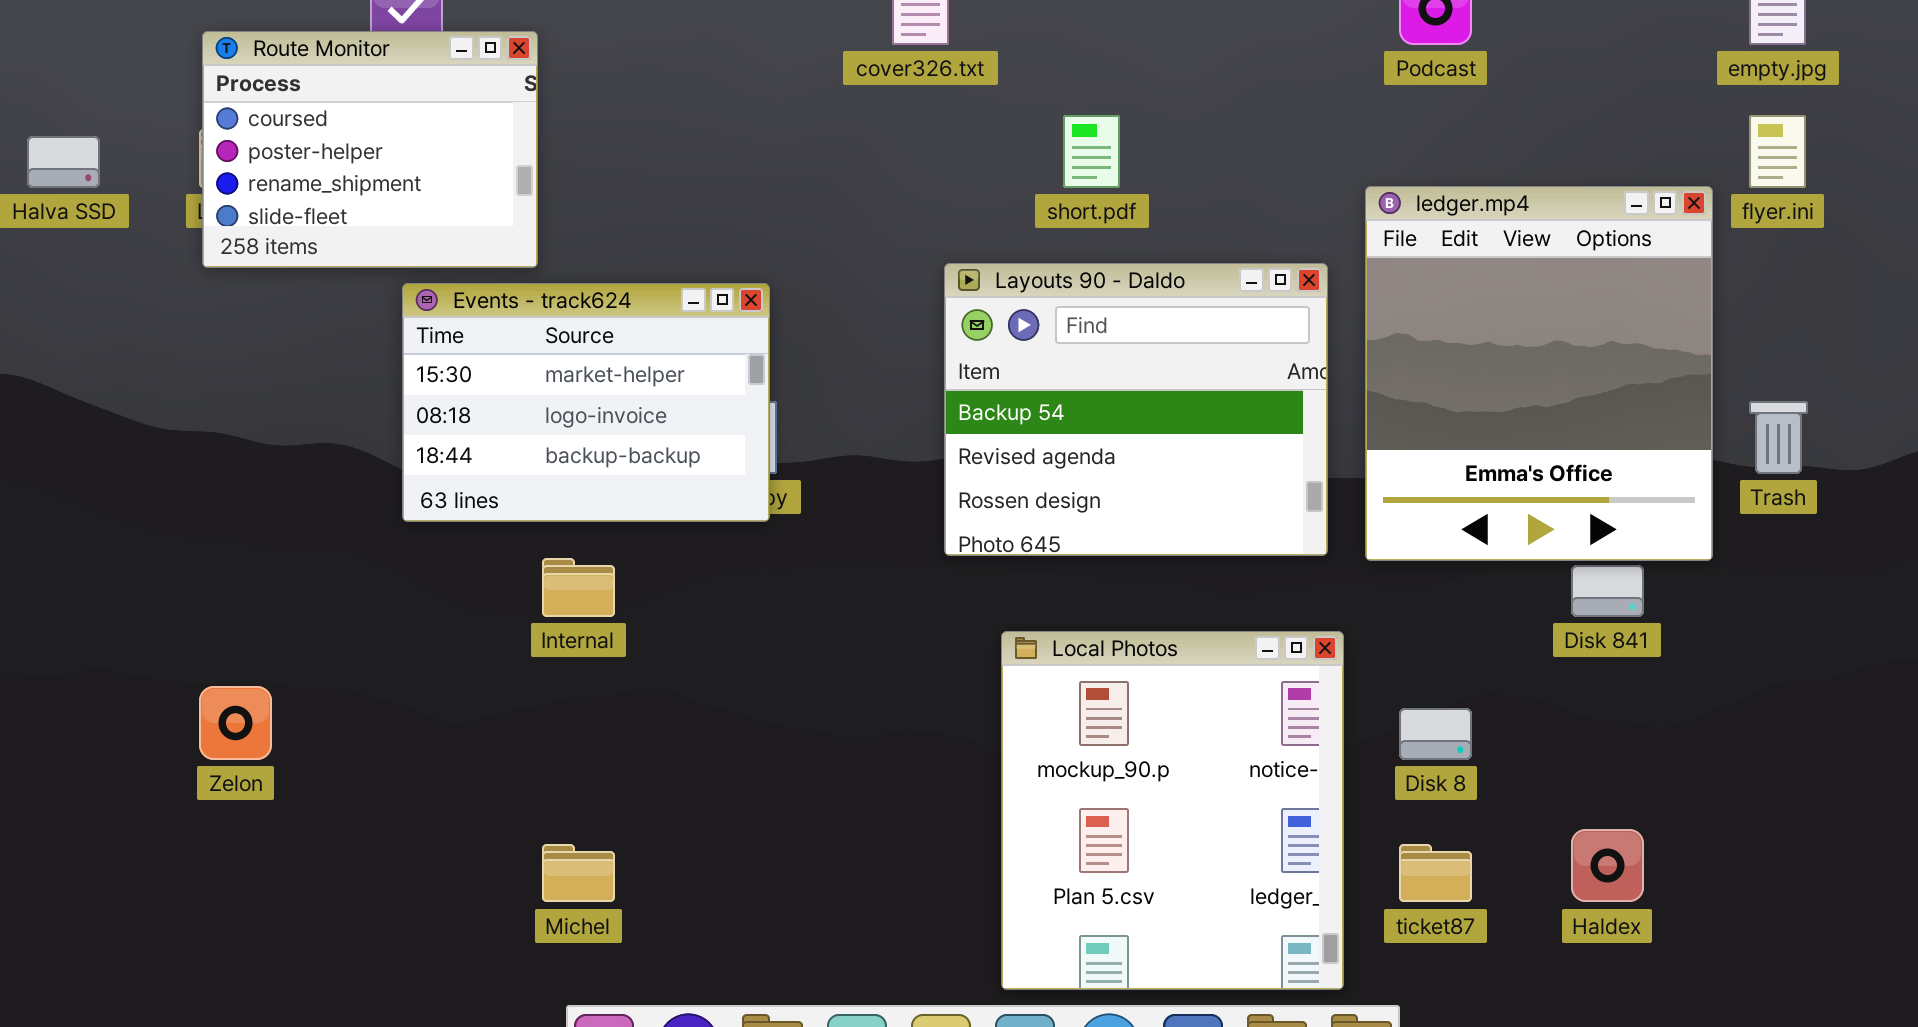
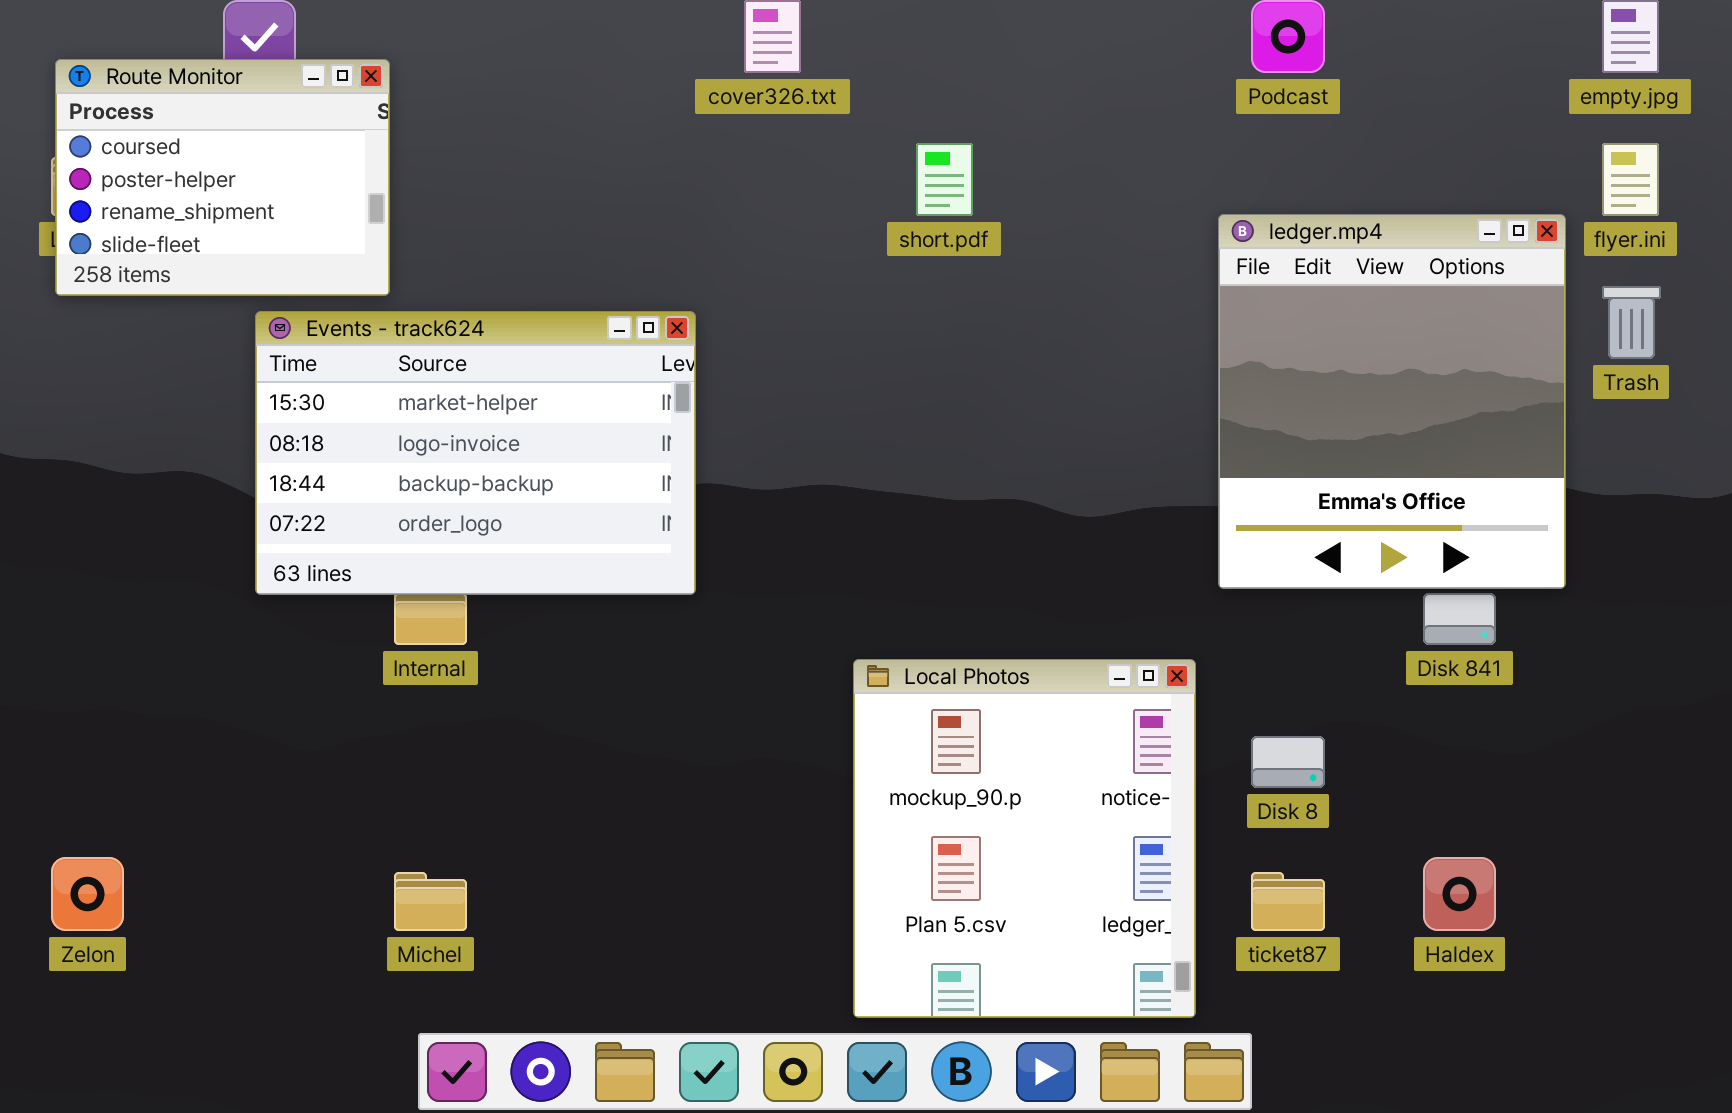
Layouts 90 - Daldo: [944,263,1328,556] -> none, closed
Events - track624: [402,283,770,522] -> [255,311,696,595], resized
Trash: [1749,401,1808,474] -> [1602,286,1661,359], moved
Zelon: [199,686,272,760] -> [51,857,124,931], moved

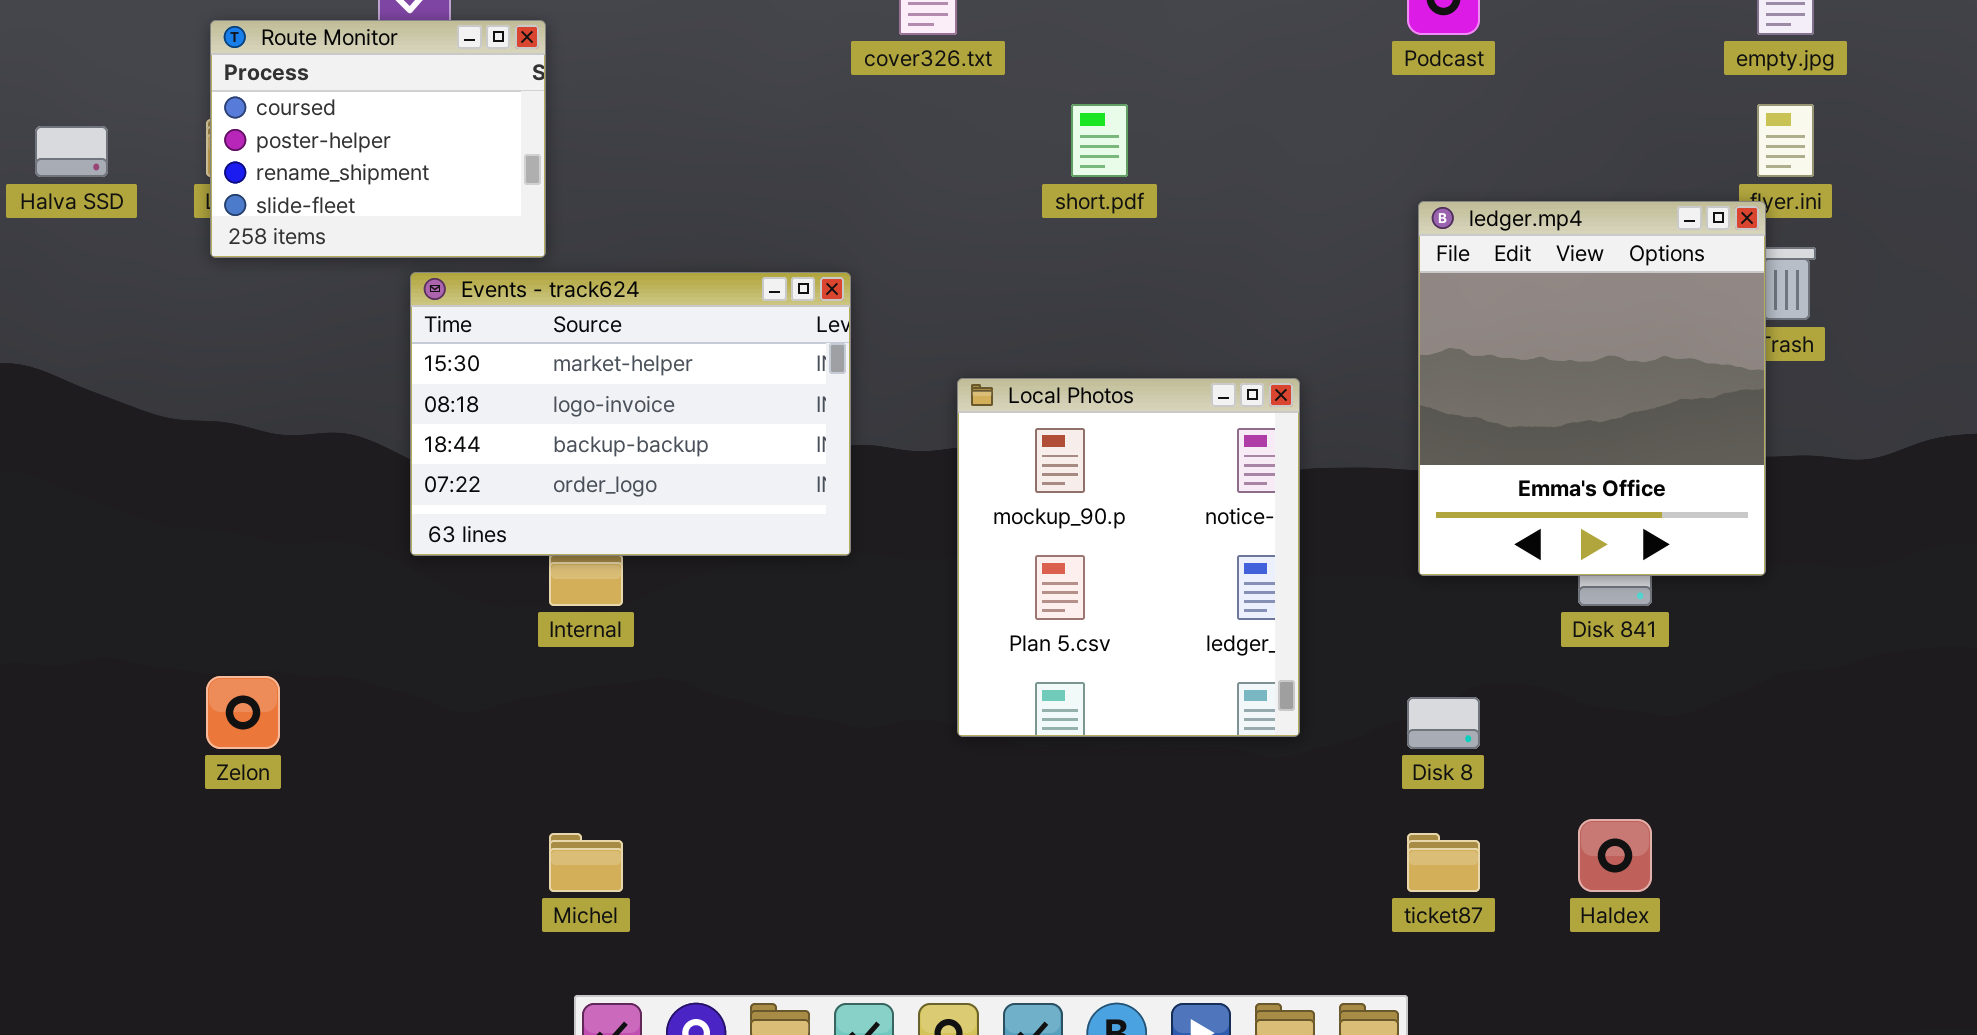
ledger.mp4: [1218,214,1566,589] -> [1418,201,1766,576], moved
Local Photos: [853,659,1196,1018] -> [957,378,1300,737], moved
Zelon: [51,857,124,931] -> [206,676,280,749], moved

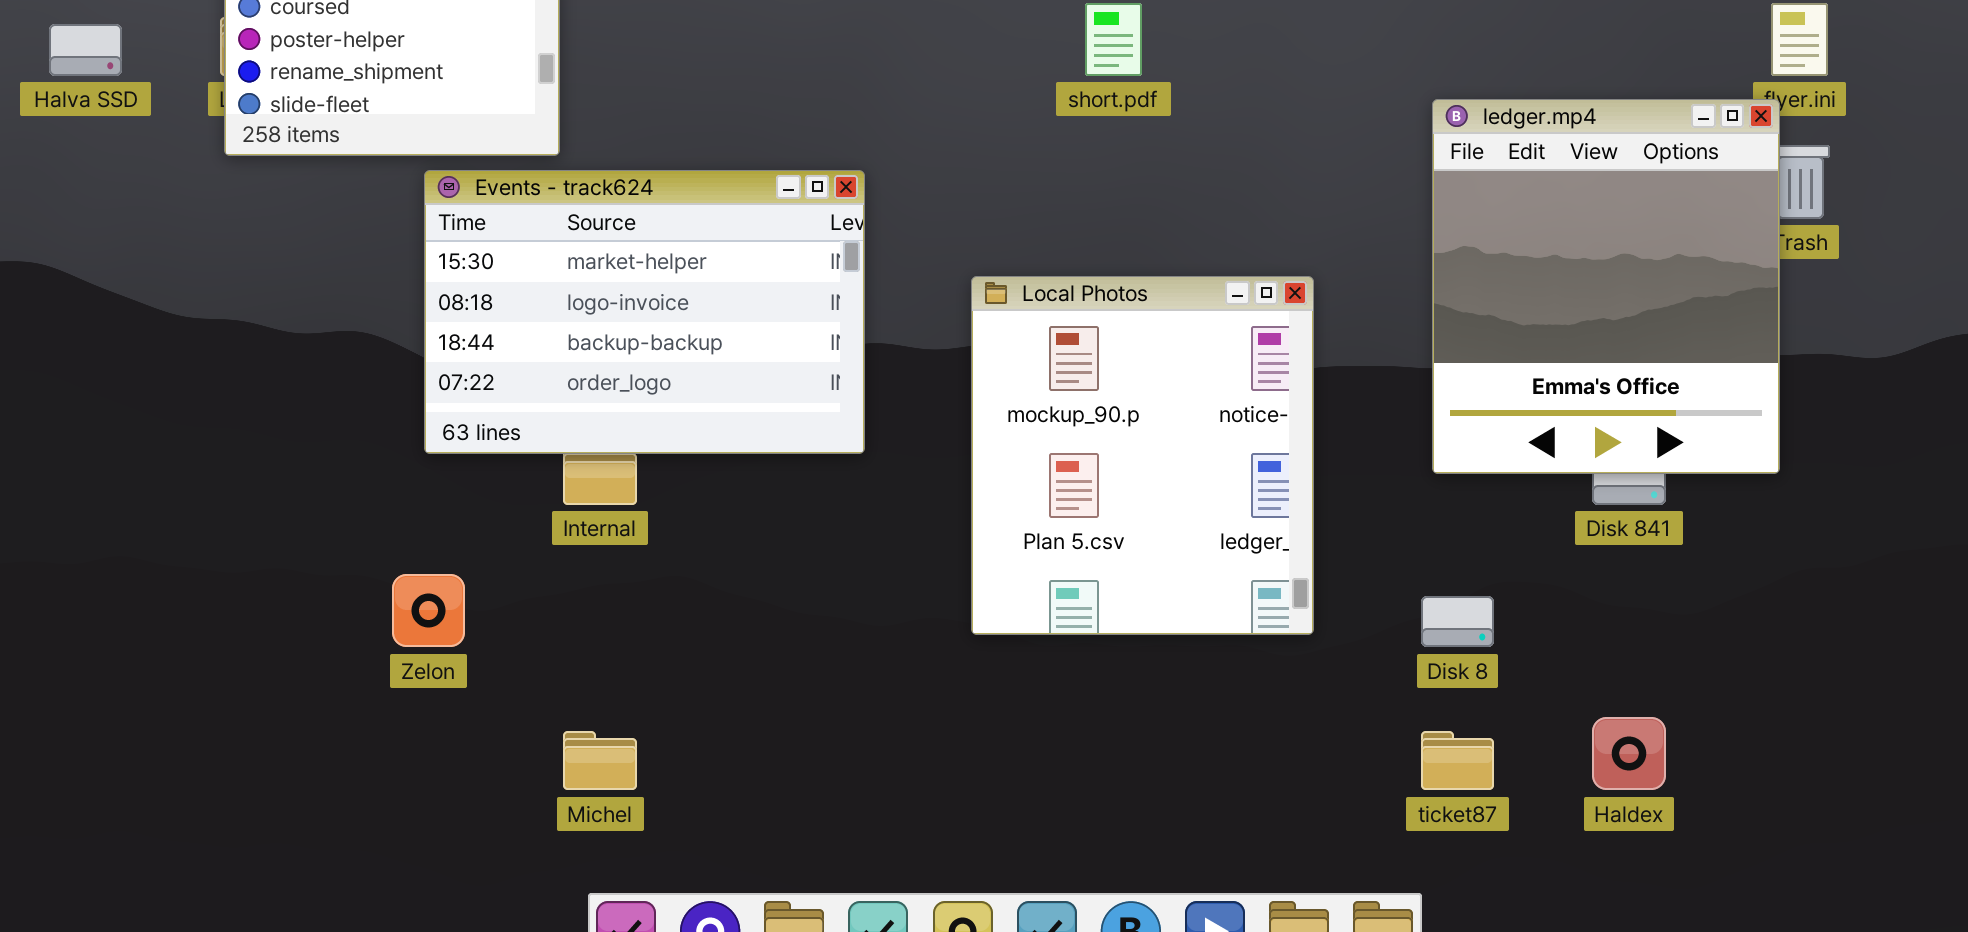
Zelon: [206,676,280,749] -> [392,574,465,647], moved

